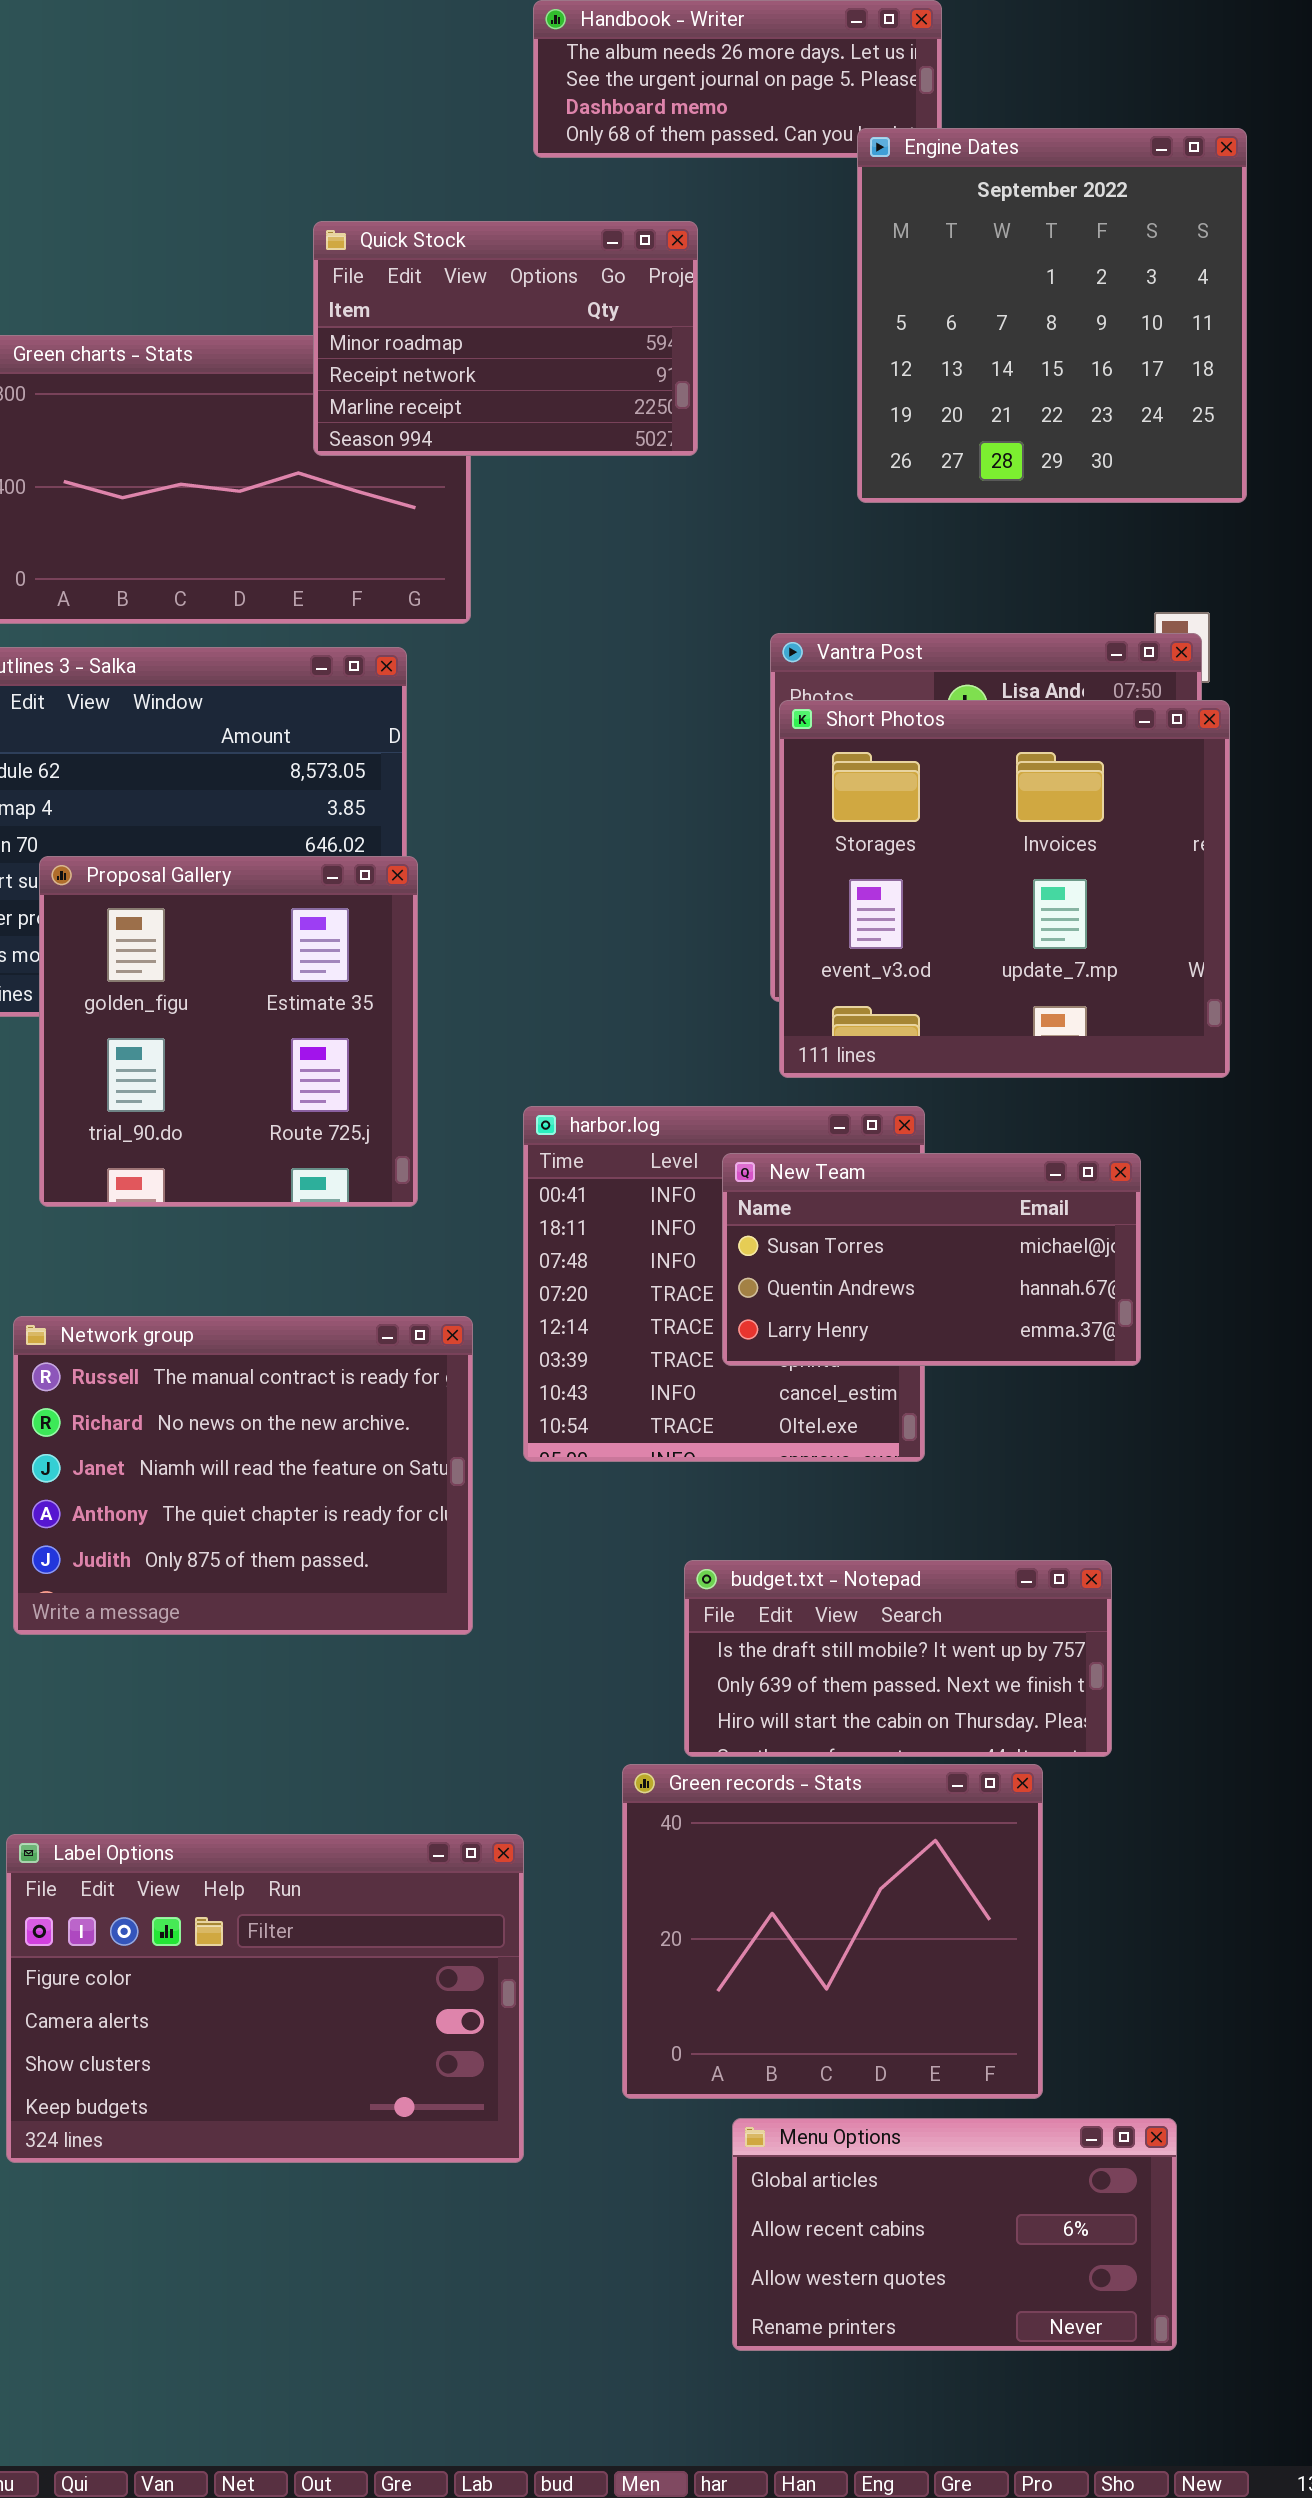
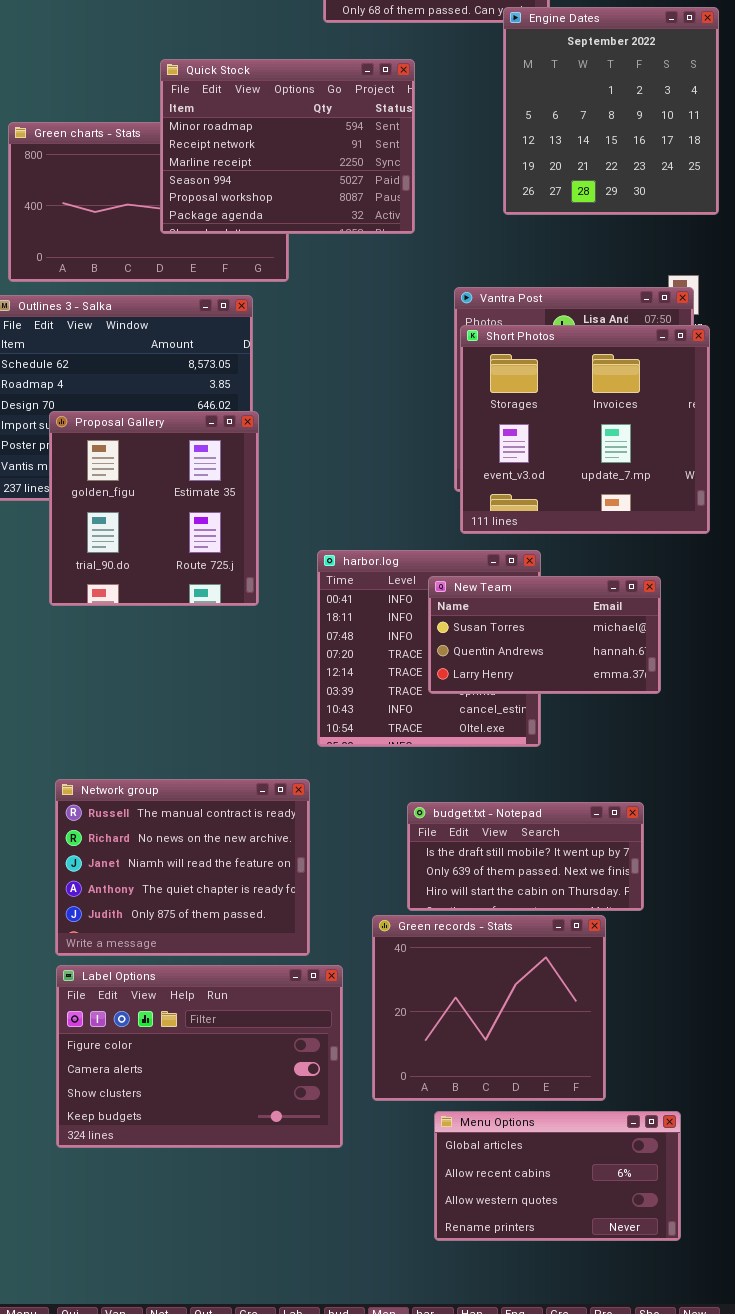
Quick Stock: [313,221,698,456] -> [160,59,415,234], resized
Network group: [13,1316,473,1635] -> [55,779,310,956], moved
Label Options: [6,1834,524,2163] -> [56,965,343,1148], moved

